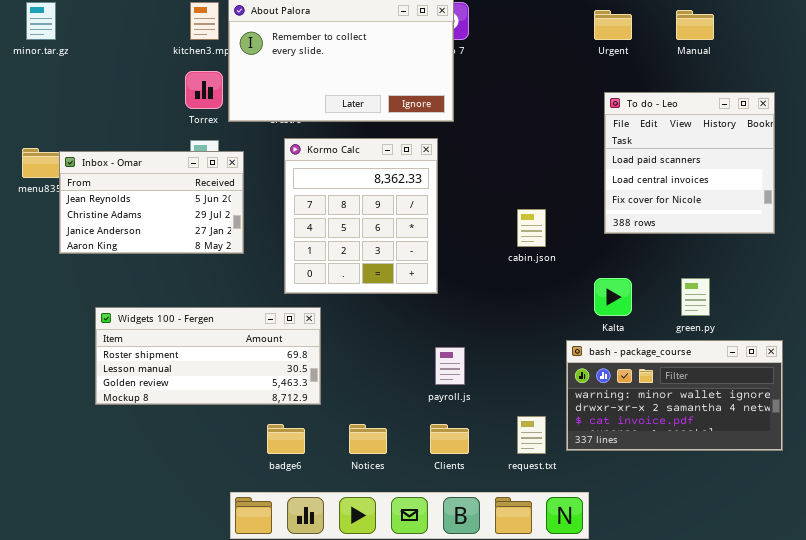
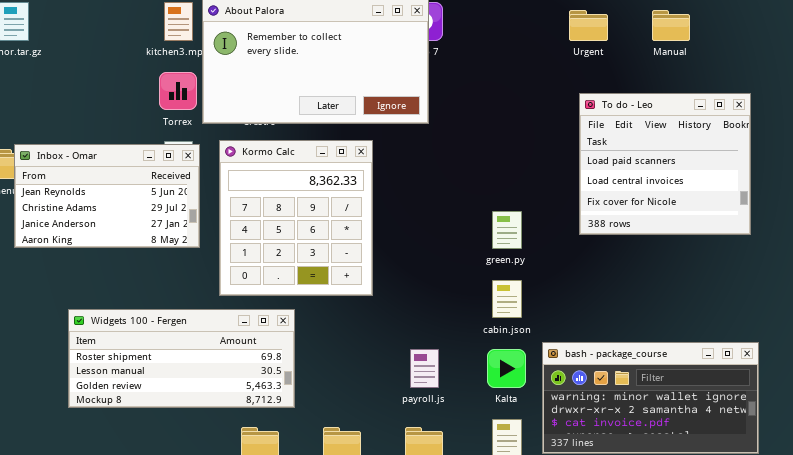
Kormo Calc: [284,138,438,294] -> [219,140,373,296], moved
Inbox - Omar: [59,151,244,254] -> [14,144,200,248], moved
cabin.json: [517,209,546,247] -> [492,280,522,318], moved
Kalta: [594,278,632,316] -> [487,349,526,388], moved
green.py: [681,278,710,316] -> [492,211,522,249], moved

